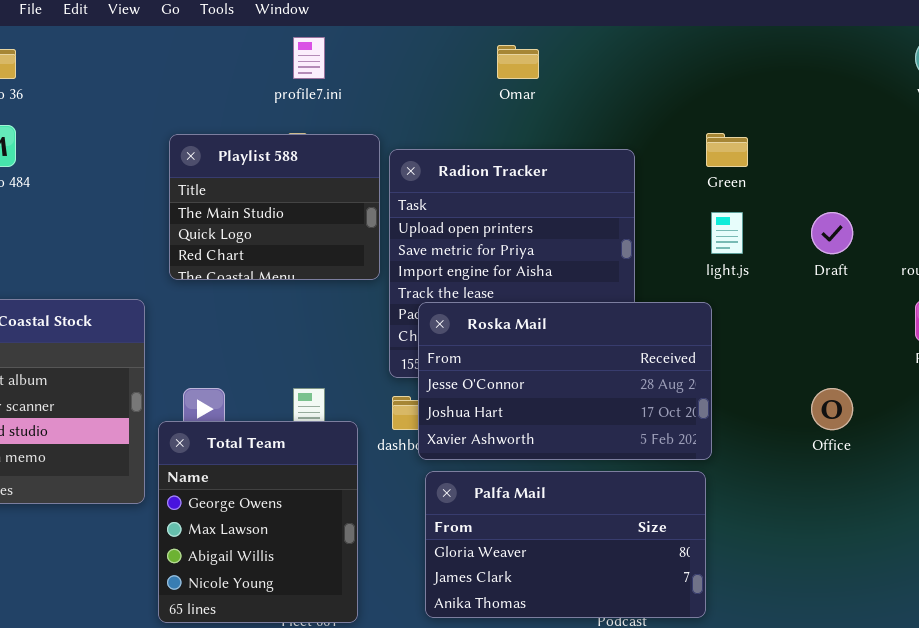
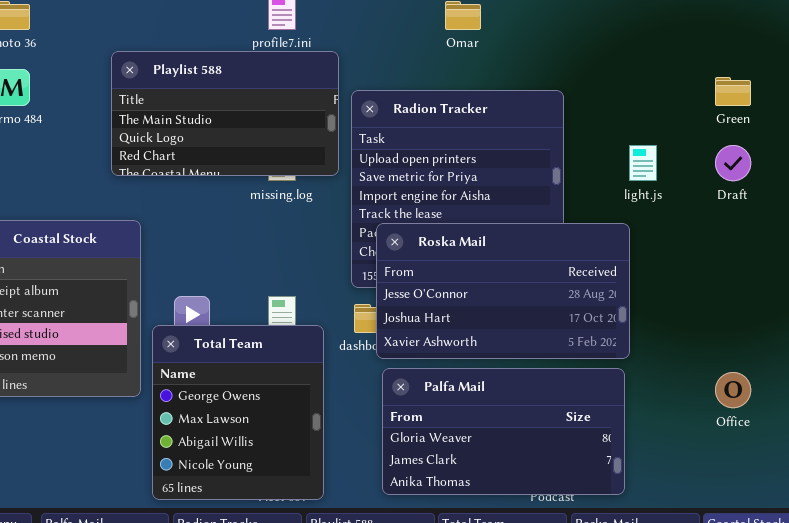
Green: [706,133,748,167] -> [715,77,751,106], moved
Playlist 588: [169,134,380,280] -> [111,51,339,176], moved, resized
Office: [811,388,853,430] -> [715,372,751,408], moved

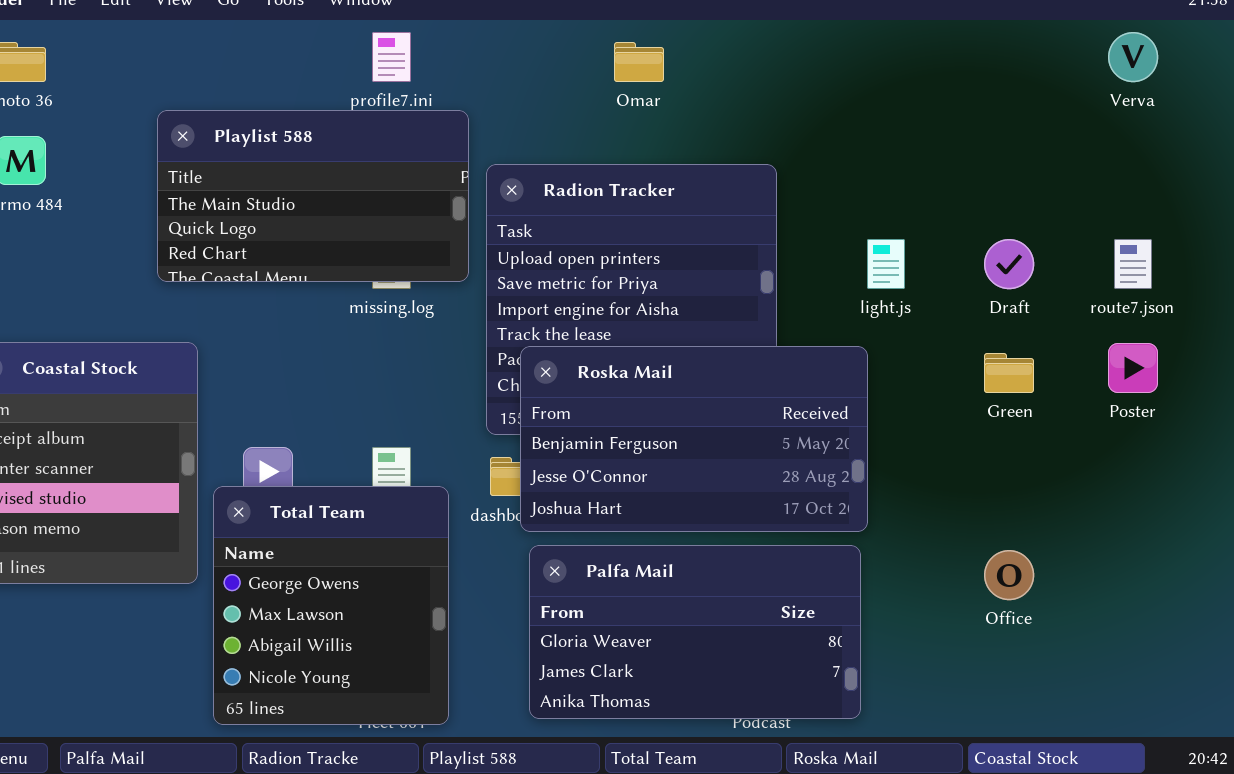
Green: [715,77,751,106] -> [984,353,1034,393], moved
Roska Mail: [376,223,630,359] -> [520,346,868,532], scrolled up 1 row

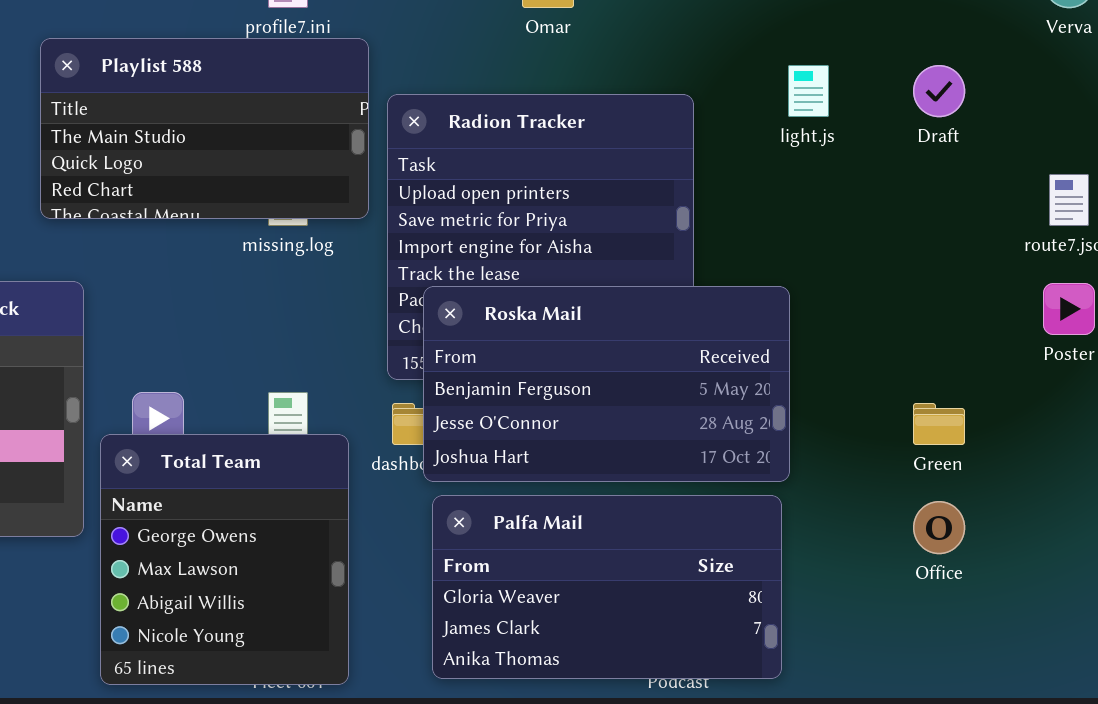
light.js: [867,239,905,289] -> [788,65,829,117], moved
Draft: [984,239,1034,289] -> [913,65,965,117], moved
Green: [984,353,1034,393] -> [913,403,965,445], moved

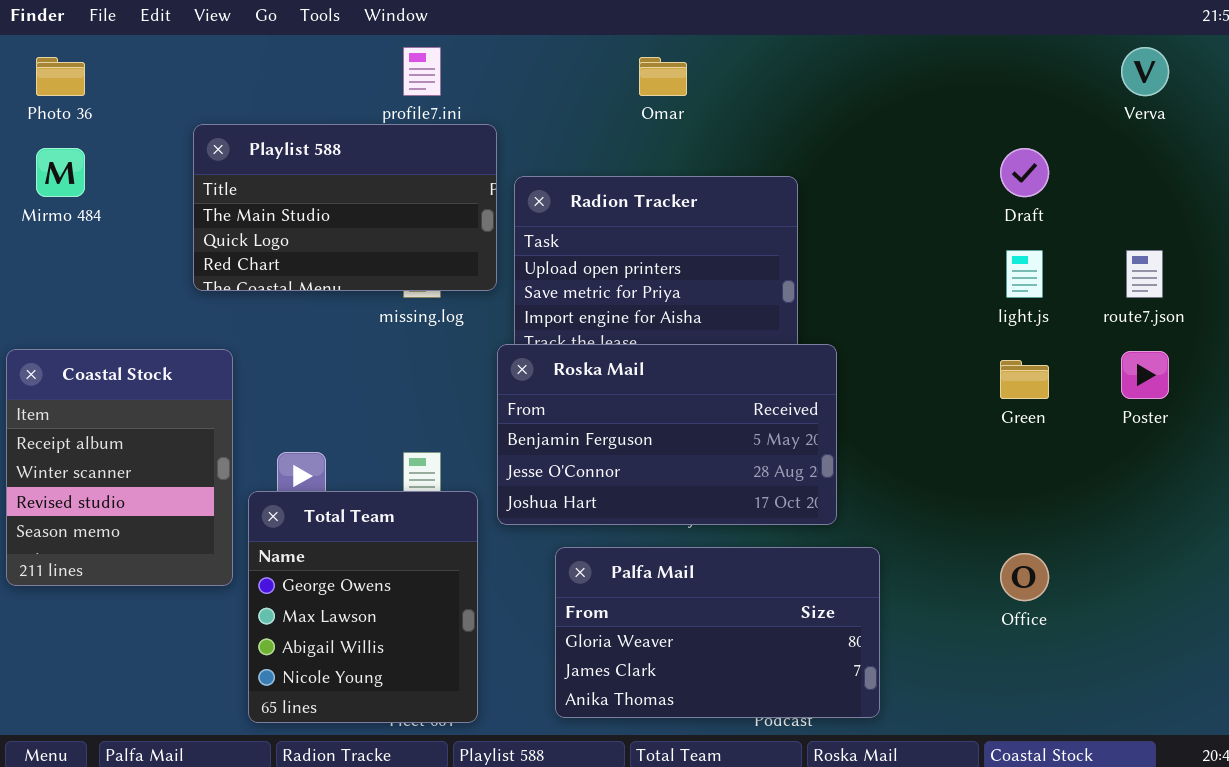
light.js: [788,65,829,117] -> [1006,250,1043,298], moved
Roska Mail: [423,286,790,482] -> [497,344,837,525], moved
Green: [913,403,965,445] -> [1000,360,1049,399], moved

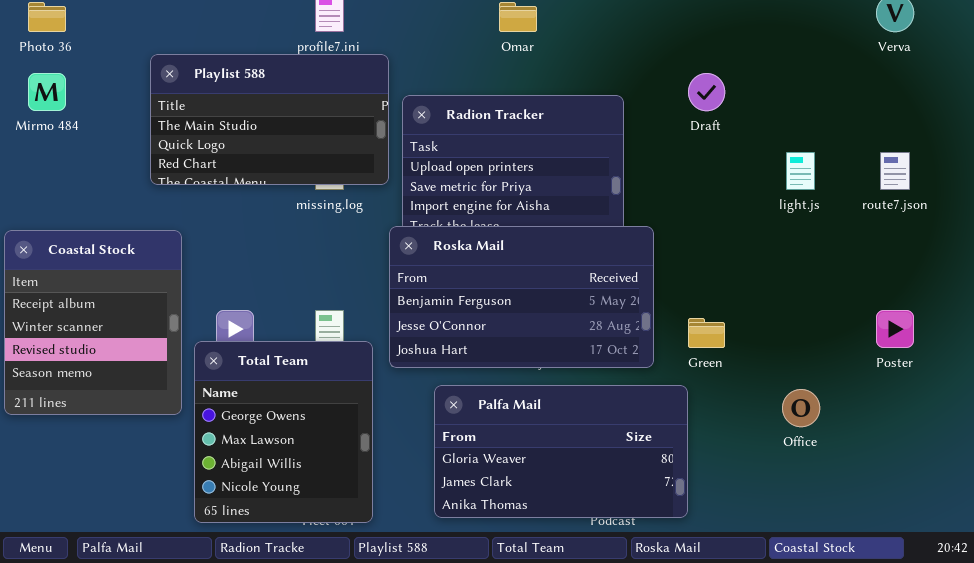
Draft: [1000,148,1049,197] -> [688,73,725,111], moved
Poster: [1121,351,1169,399] -> [876,310,914,348], moved
Green: [1000,360,1049,399] -> [688,318,725,348], moved

